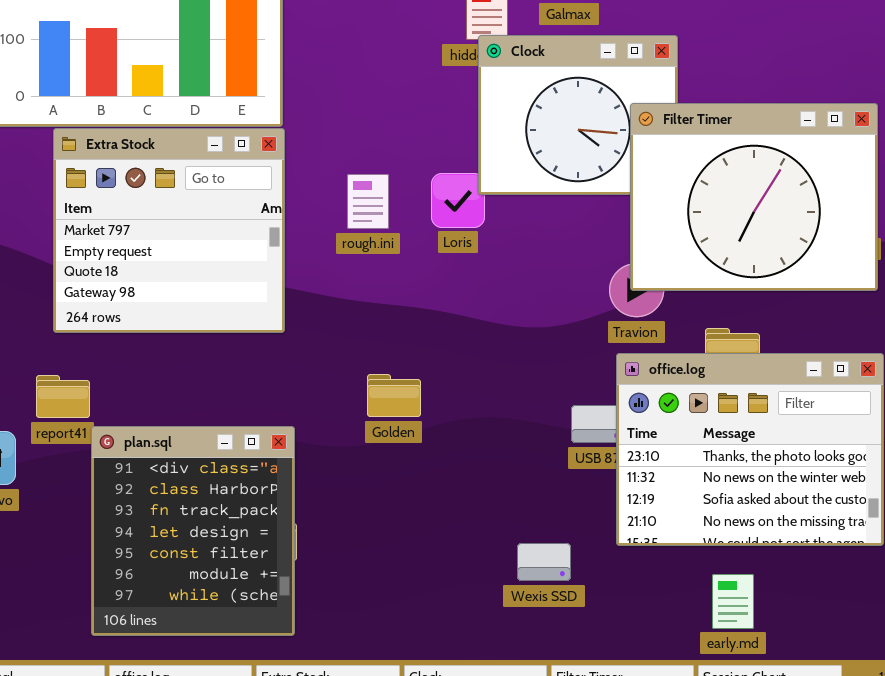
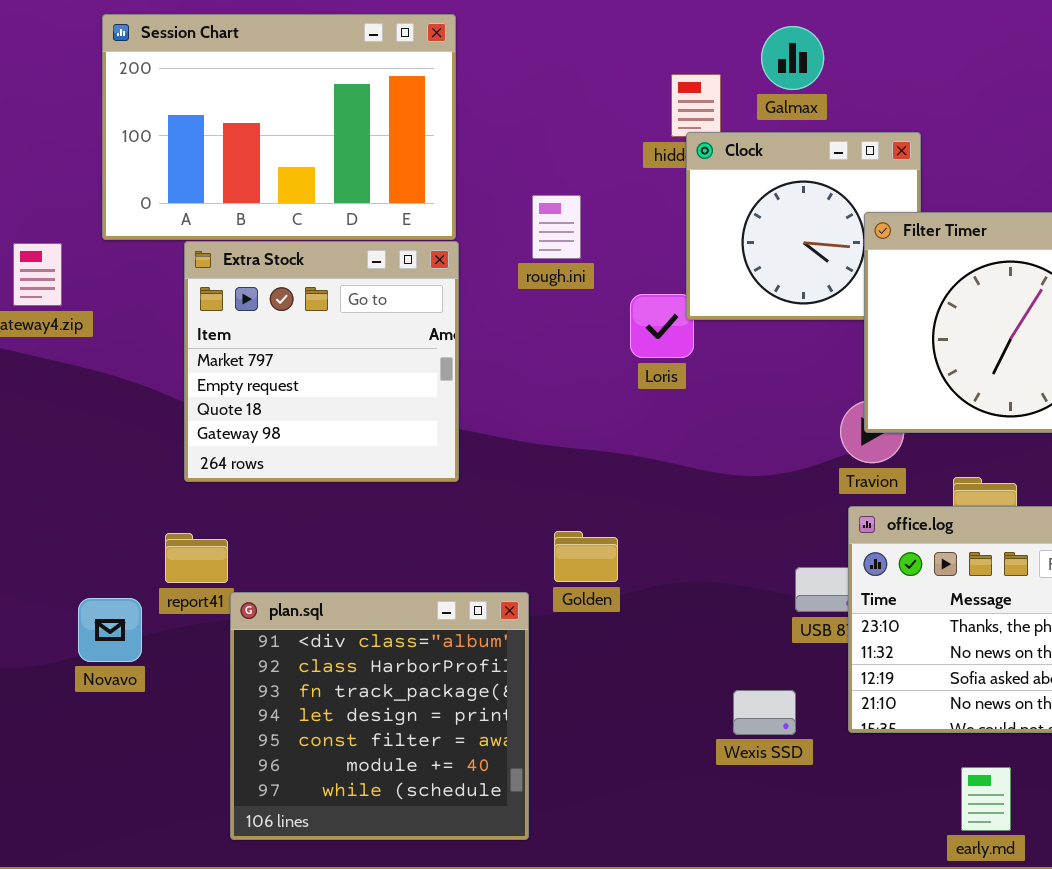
rough.ini: [347,174,389,229] -> [532,195,581,259], moved
plan.sql: [91,426,295,636] -> [230,592,529,840], resized
Wexis SSD: [517,543,571,581] -> [733,690,796,735], moved

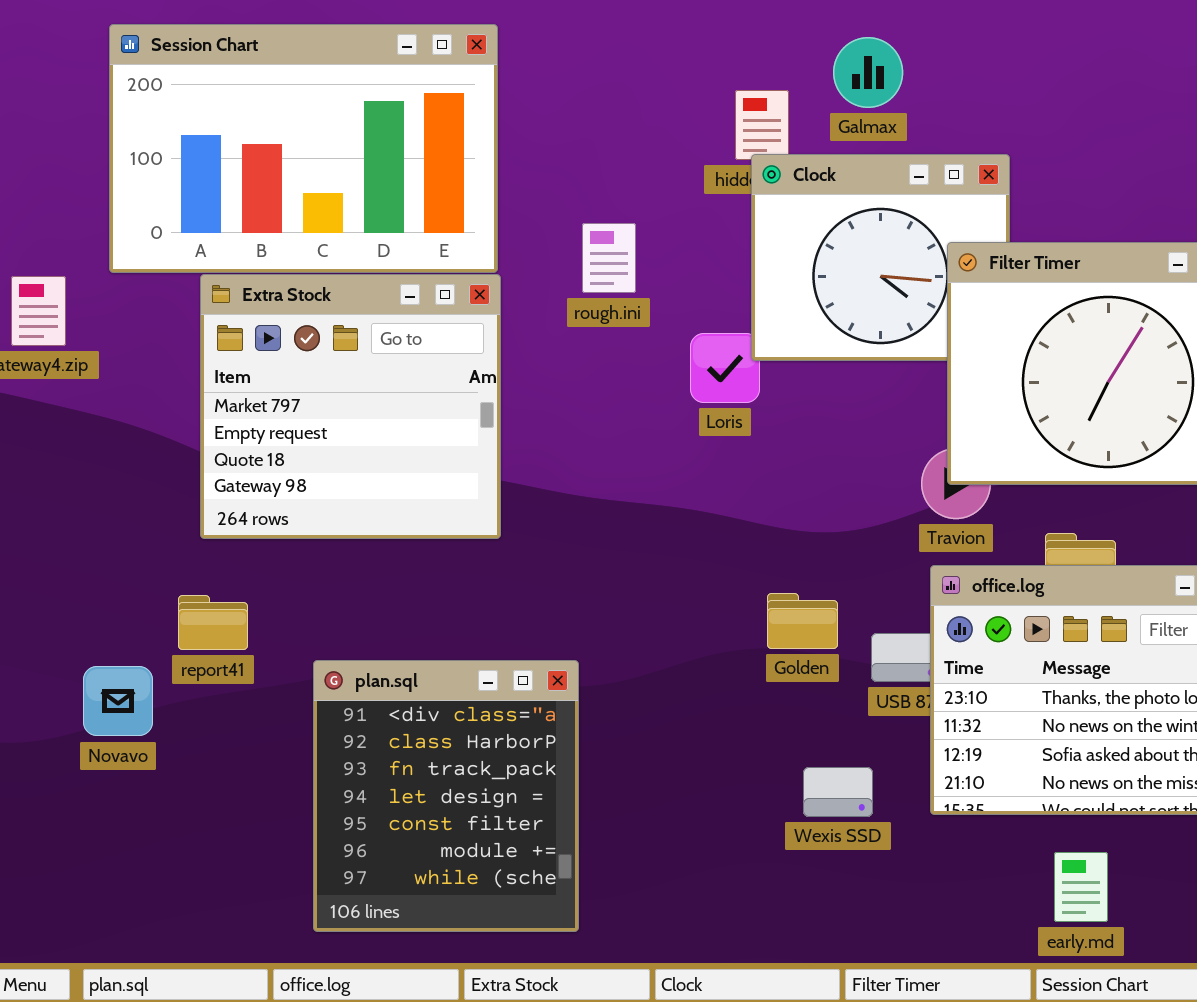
Golden: [554,531,618,582] -> [767,593,838,649], moved
plan.sql: [230,592,529,840] -> [313,660,579,932], resized

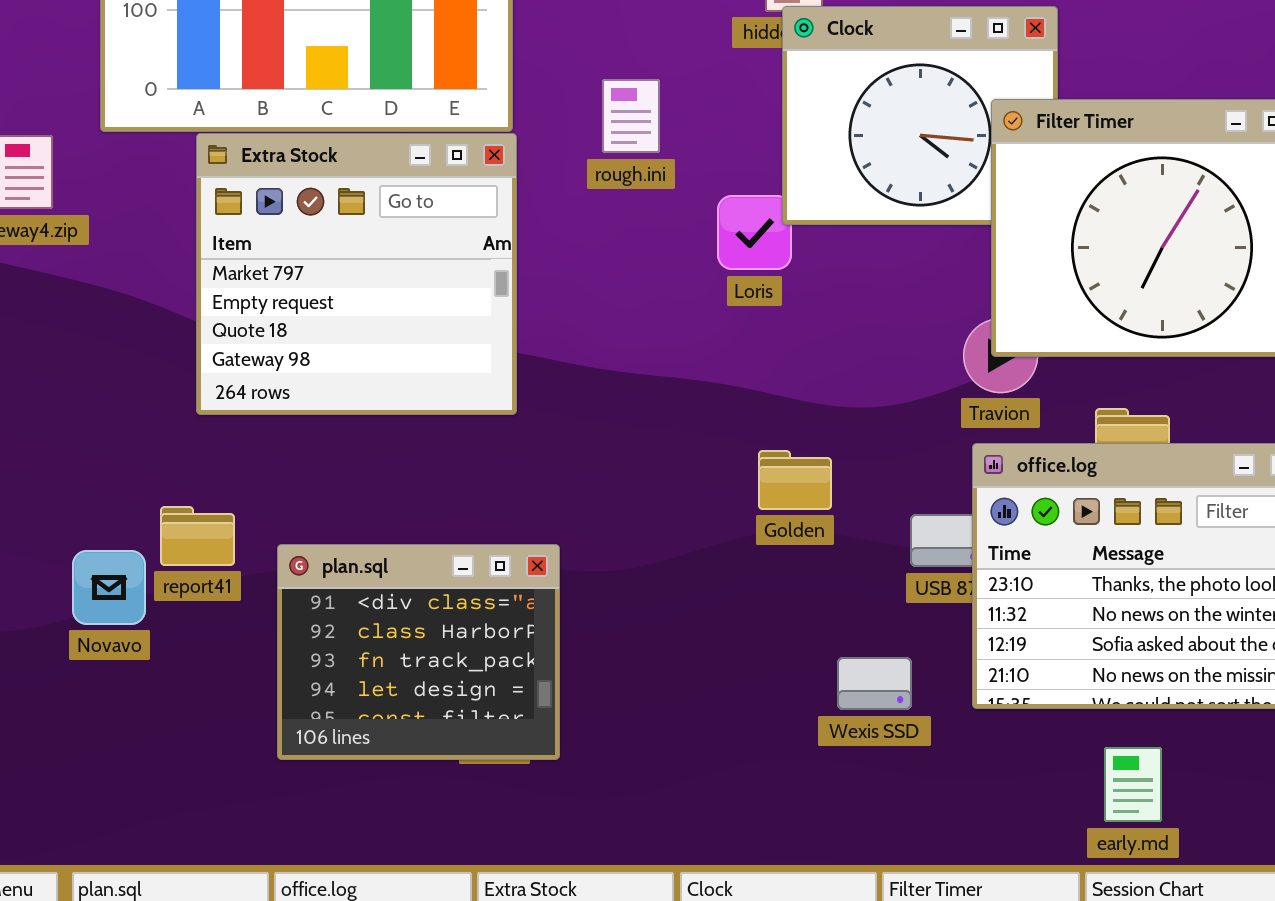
Golden: [767,593,838,649] -> [758,450,832,510], moved
report41: [178,595,248,650] -> [160,506,235,566], moved
plan.sql: [313,660,579,932] -> [277,544,560,760], moved, resized

